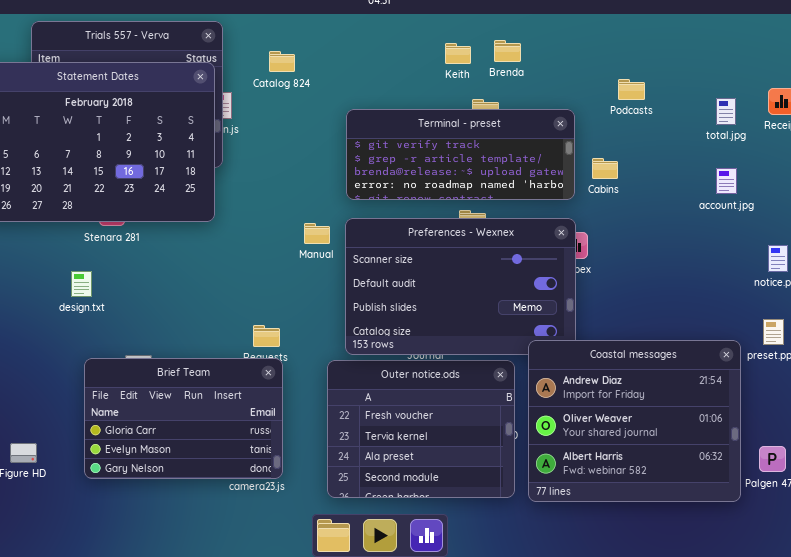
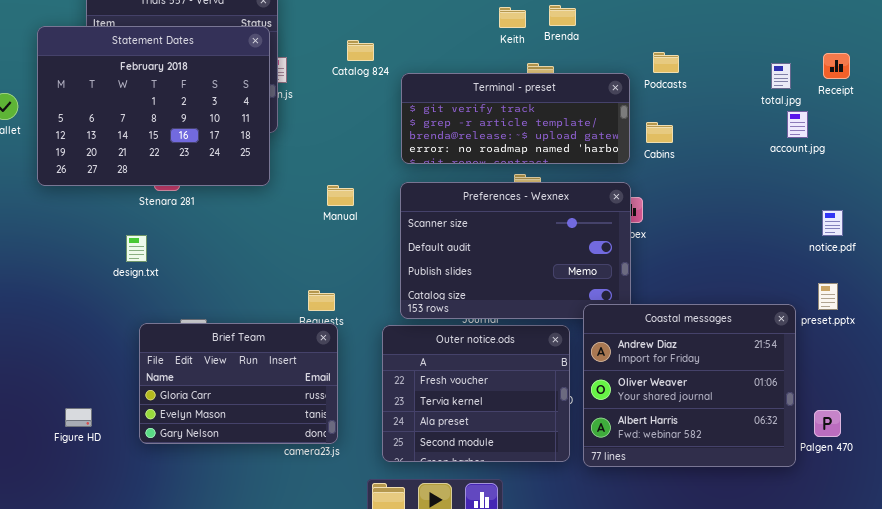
Catalog 824: [269,51,295,72] -> [347,40,374,61], moved
Podcasts: [618,79,645,100] -> [653,52,679,73], moved
account.jpg: [716,168,737,194] -> [787,111,808,138], moved
Manual: [304,223,330,244] -> [327,185,354,206], moved

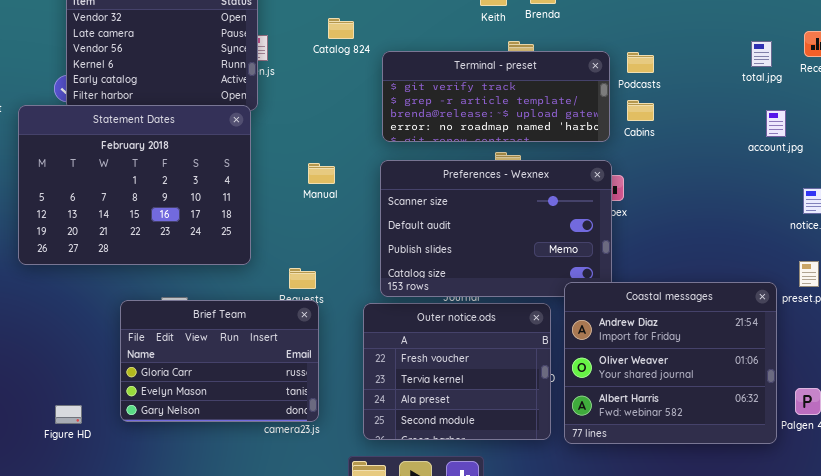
Statement Dates: [37,26,270,186] -> [18,105,251,265], moved
Podcasts: [653,52,679,73] -> [627,52,654,73], moved
account.jpg: [787,111,808,138] -> [766,110,786,137], moved
Figure HD: [65,408,92,427] -> [55,405,82,424], moved

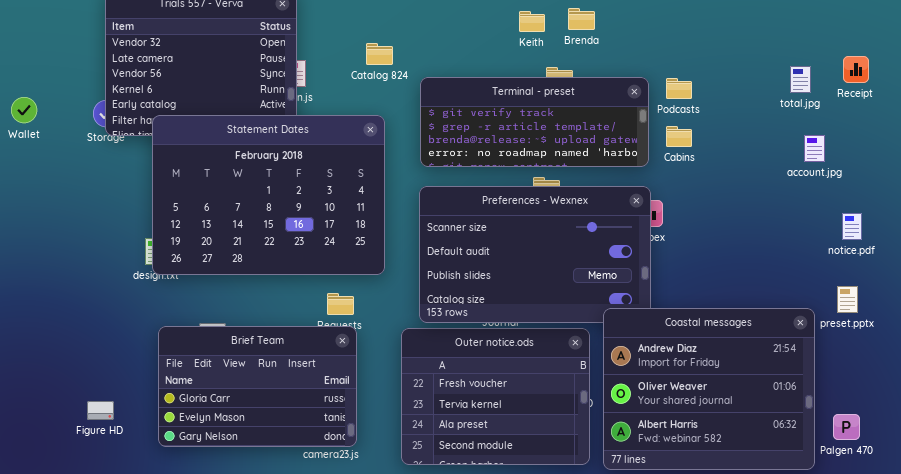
Statement Dates: [18,105,251,265] -> [152,115,385,275], moved
Figure HD: [55,405,82,424] -> [87,401,114,420], moved

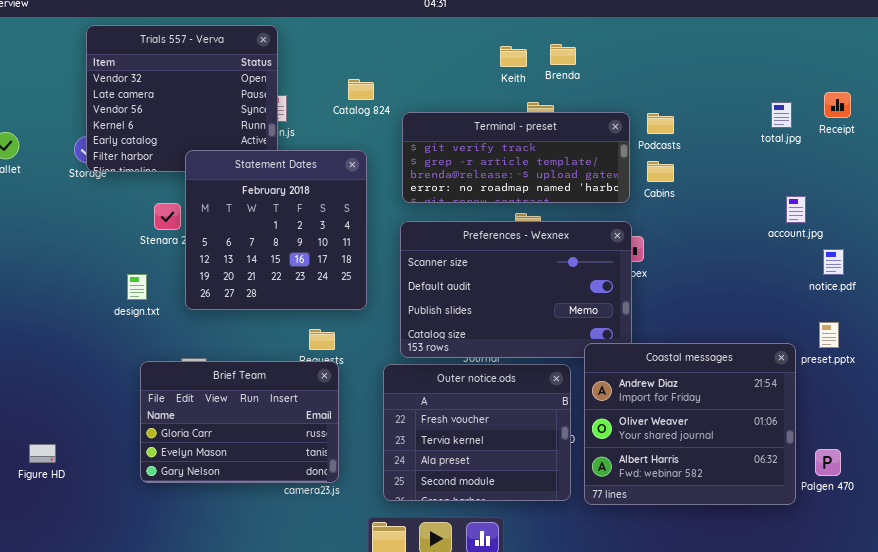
Statement Dates: [152,115,385,275] -> [185,150,367,310], resized
account.jpg: [804,135,825,162] -> [786,196,806,223], moved
Figure HD: [87,401,114,420] -> [29,444,56,463], moved

